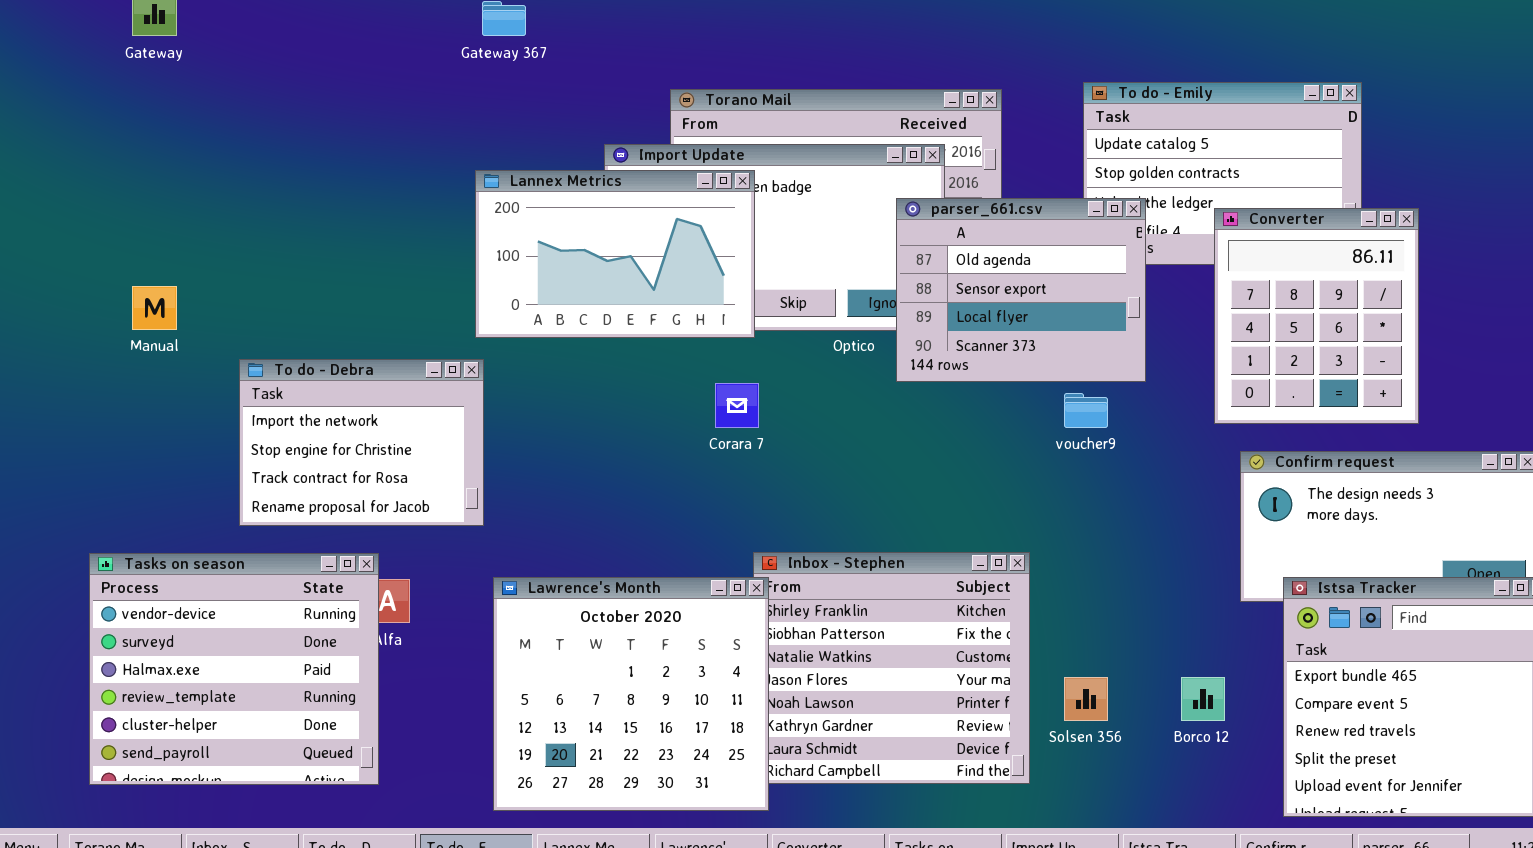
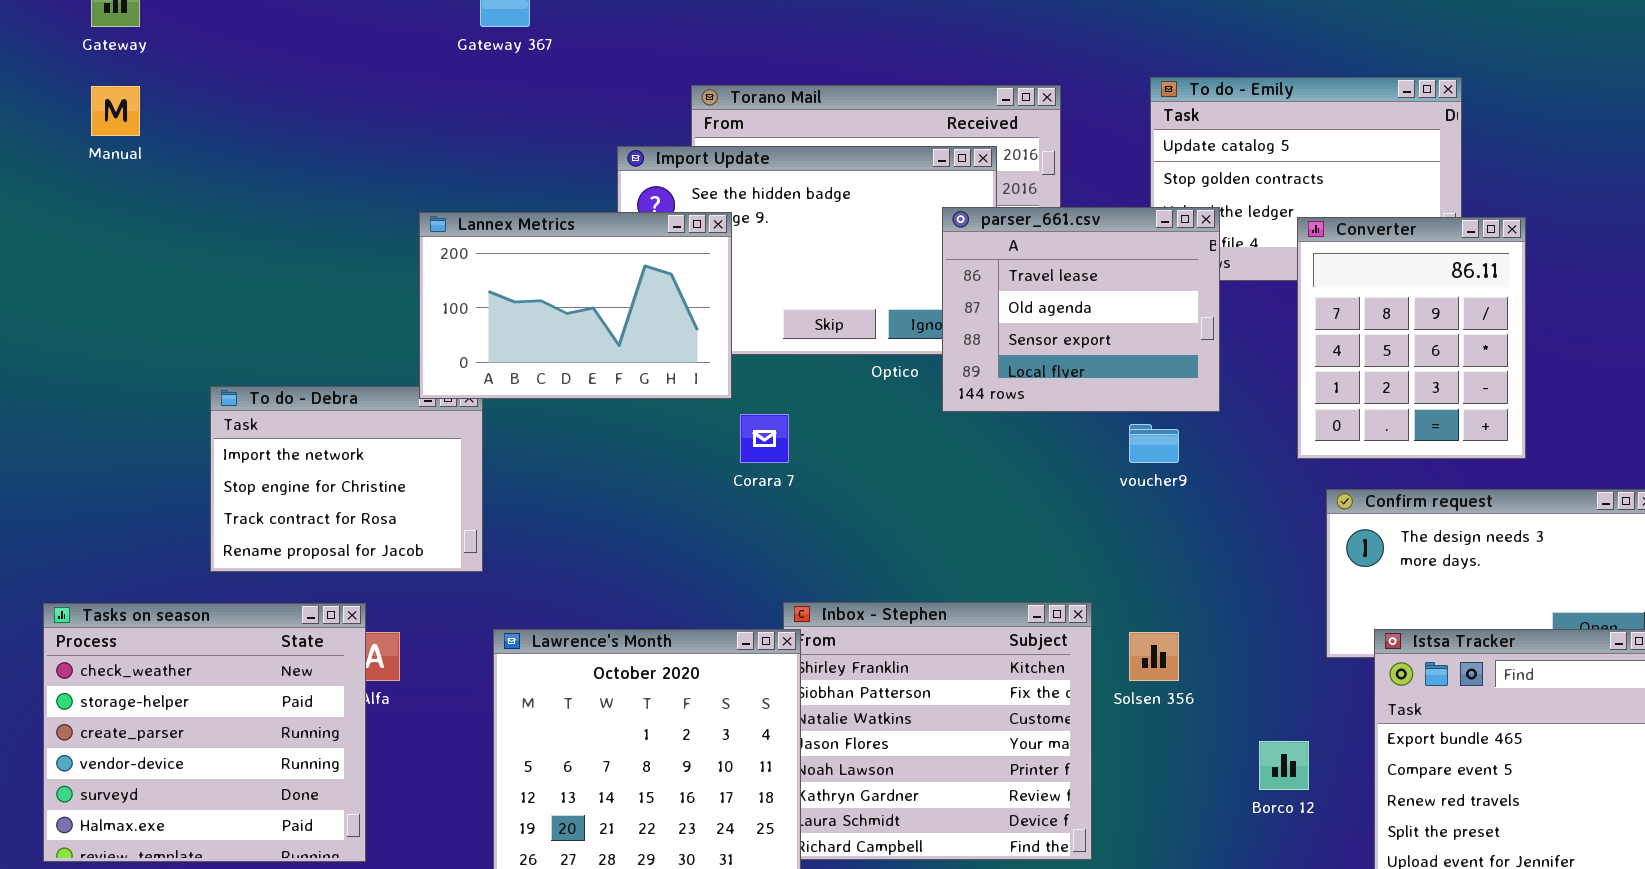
Lannex Metrics: [475,170,755,338] -> [419,212,732,399], moved
parser_661.csv: [896,198,1146,382] -> [942,207,1220,412], scrolled up 1 row
Manual: [132,286,177,330] -> [91,86,140,136], moved
Tasks on season: [89,553,379,785] -> [43,603,366,862], scrolled up 3 rows
Solsen 356: [1064,677,1108,721] -> [1129,632,1179,681], moved

